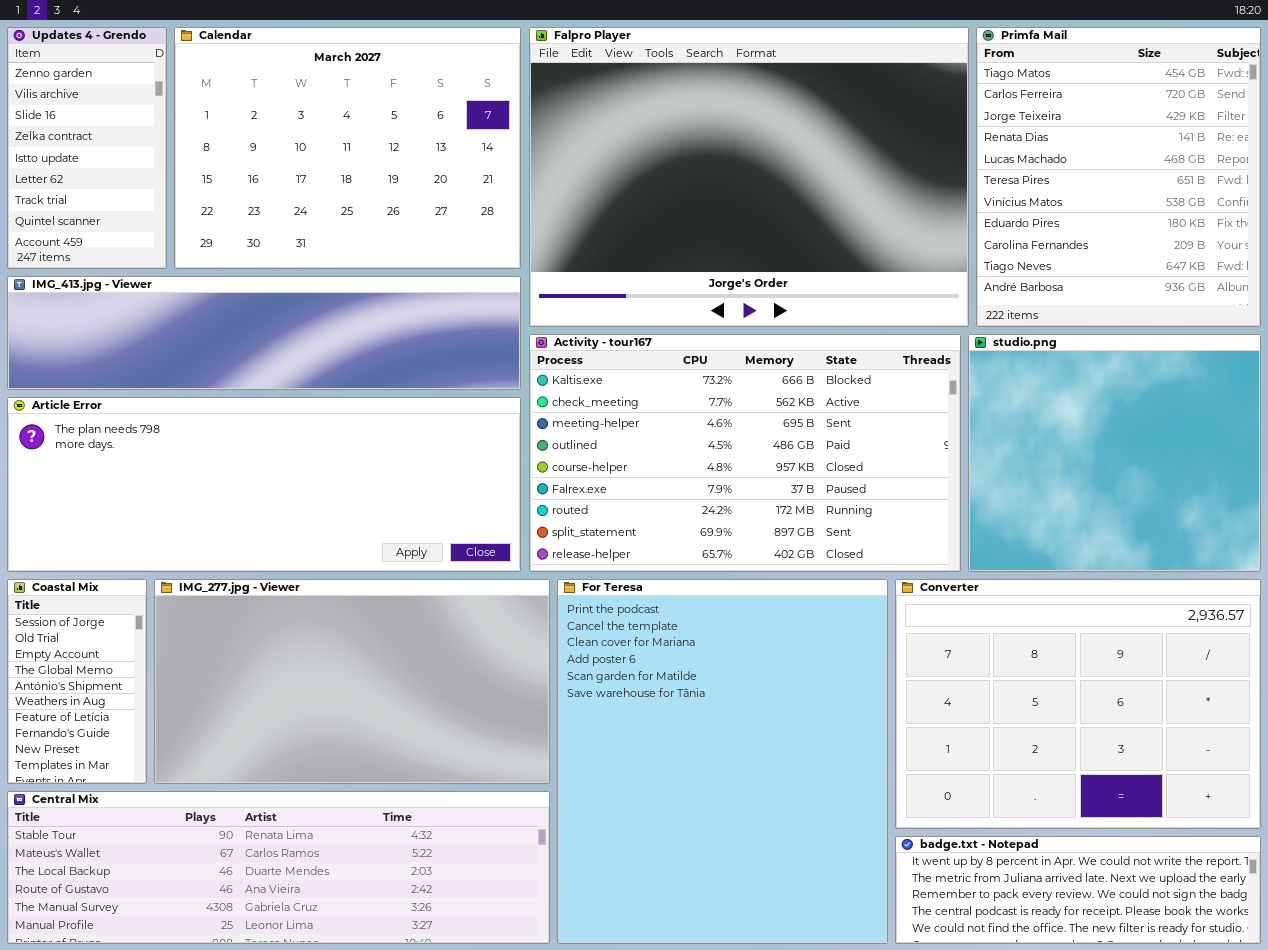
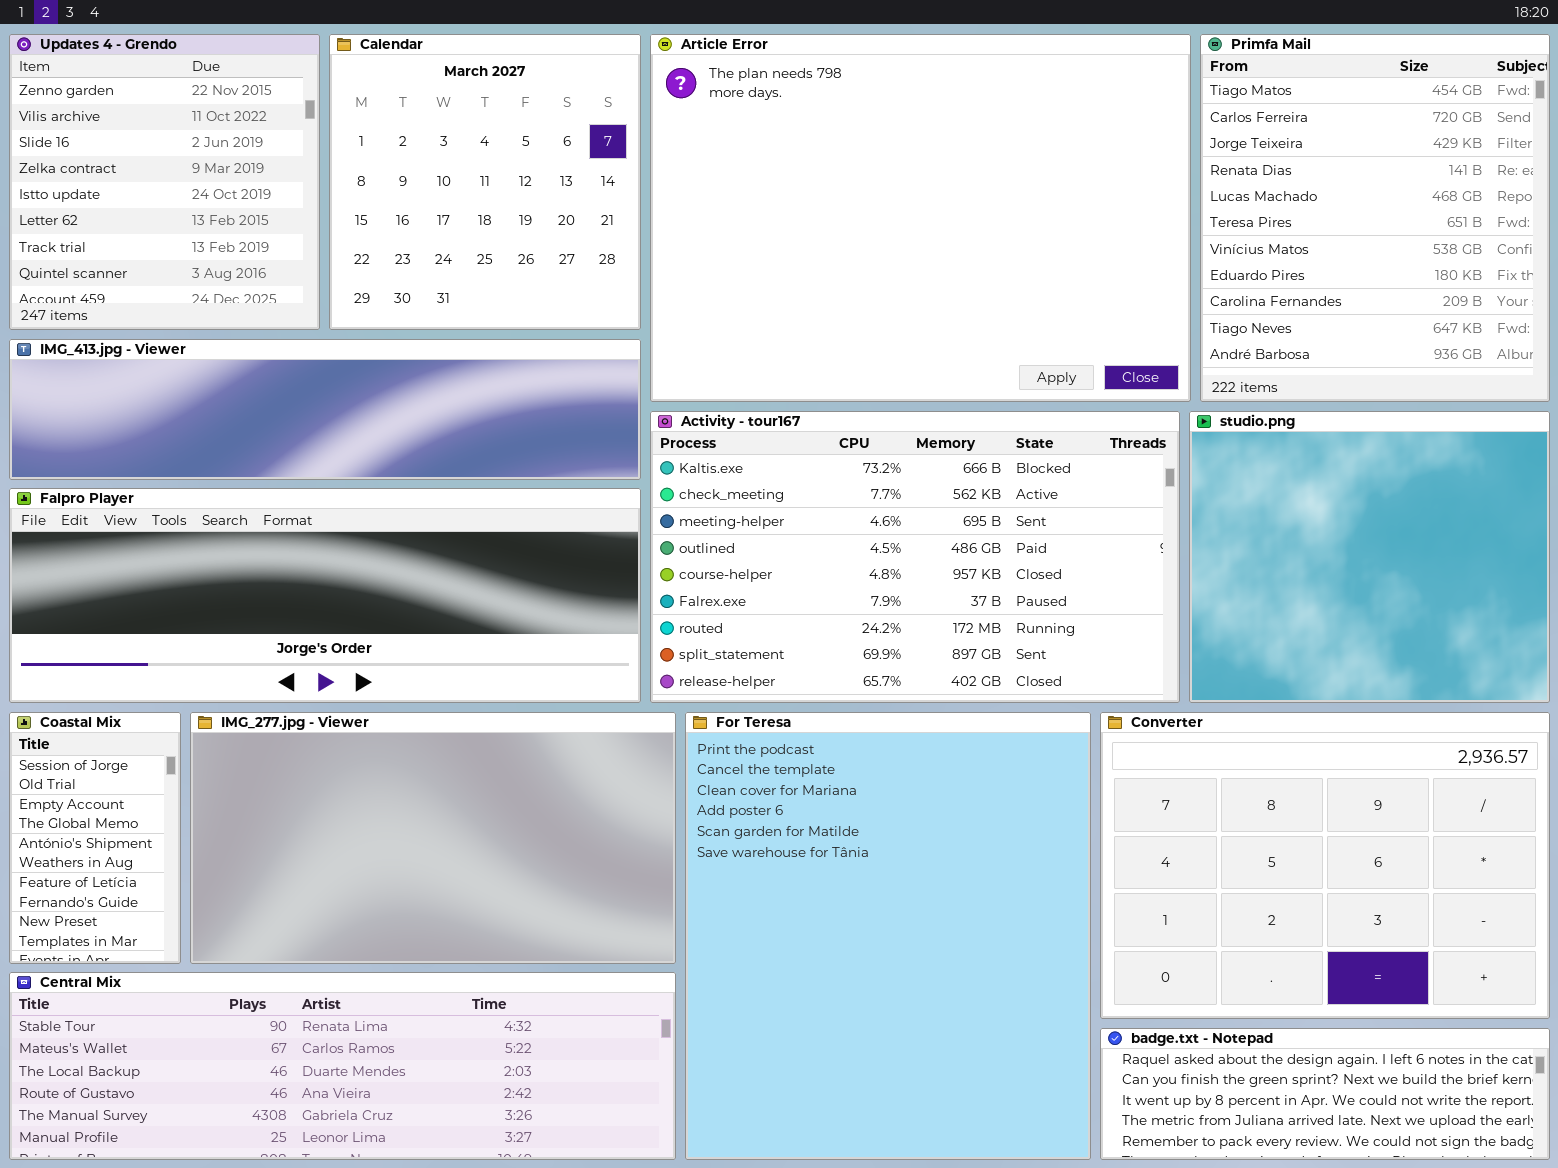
Updates 4 - Grendo: [7,27,167,269] -> [9,34,320,330], resized
Calendar: [174,27,521,269] -> [329,34,641,330], resized
Falpro Player: [529,27,969,327] -> [9,488,641,703], moved, resized
Article Error: [7,397,521,572] -> [650,34,1191,402], moved, resized
badge.txt - Notepad: [895,836,1261,944] -> [1100,1028,1550,1160], scrolled up 2 rows

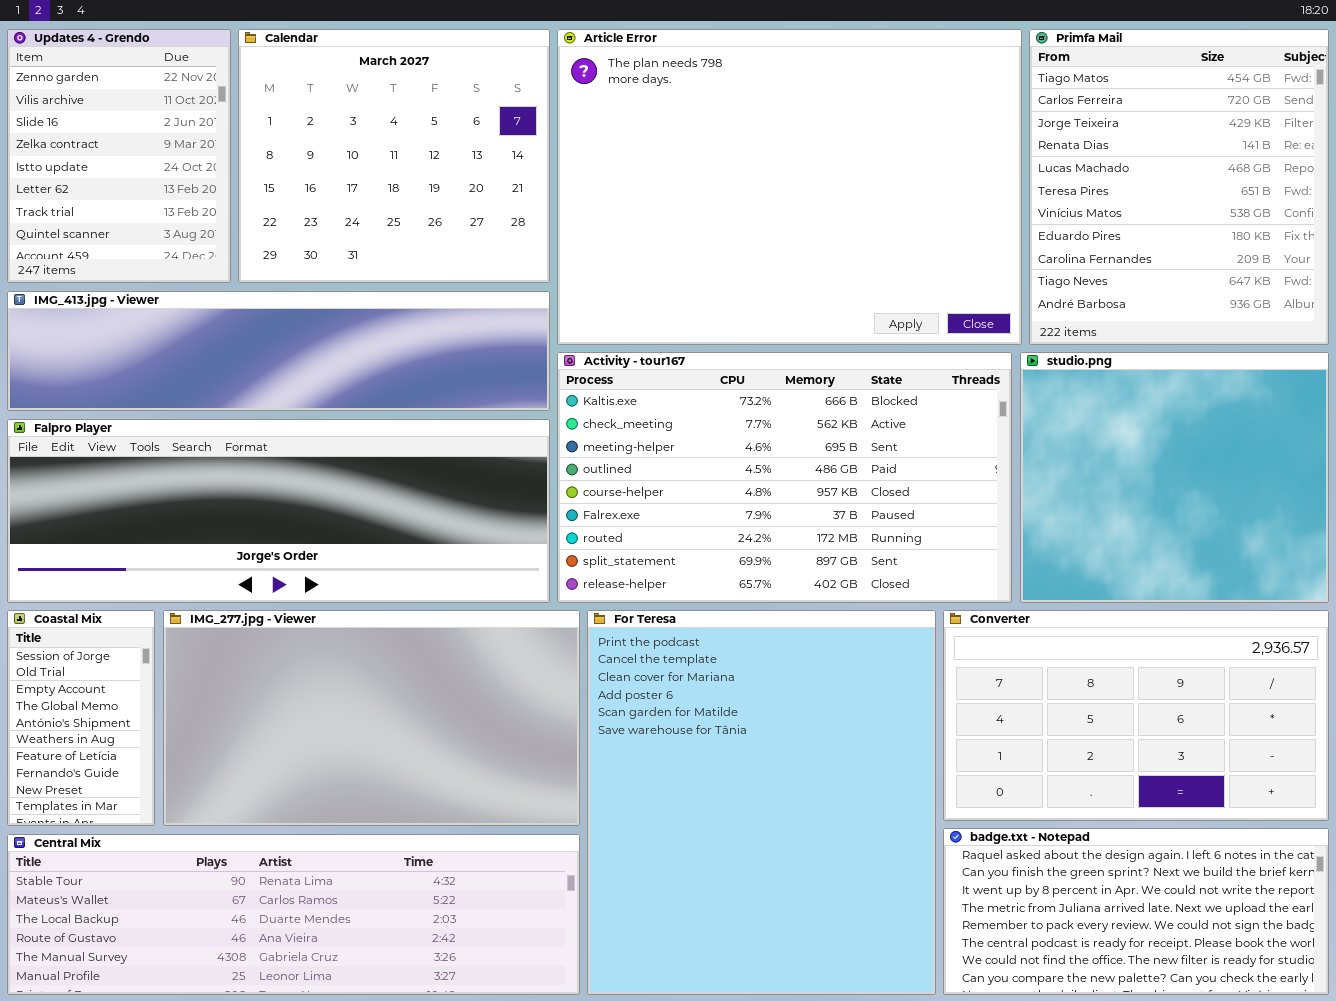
Updates 4 - Grendo: [9,34,320,330] -> [7,29,231,283], resized
Calendar: [329,34,641,330] -> [238,29,550,283], resized
Converter: [1100,712,1550,1019] -> [943,610,1329,821], resized
badge.txt - Notepad: [1100,1028,1550,1160] -> [943,828,1329,995], resized

